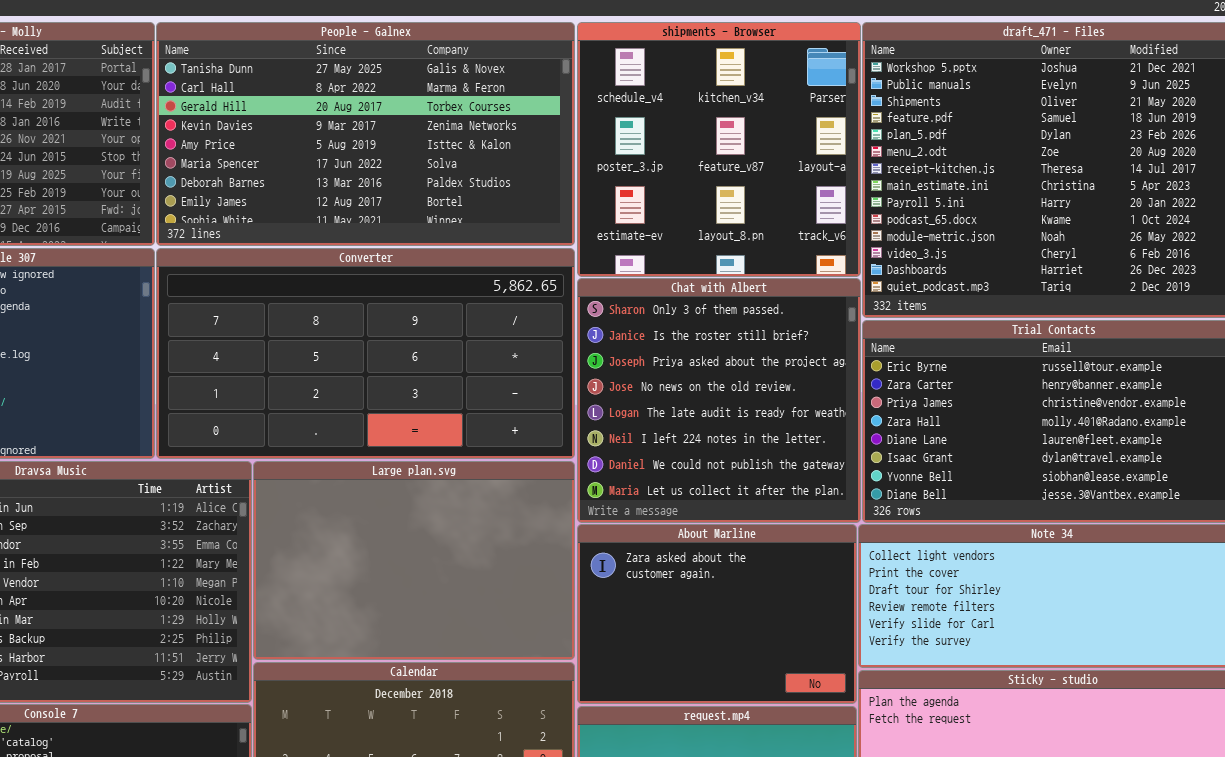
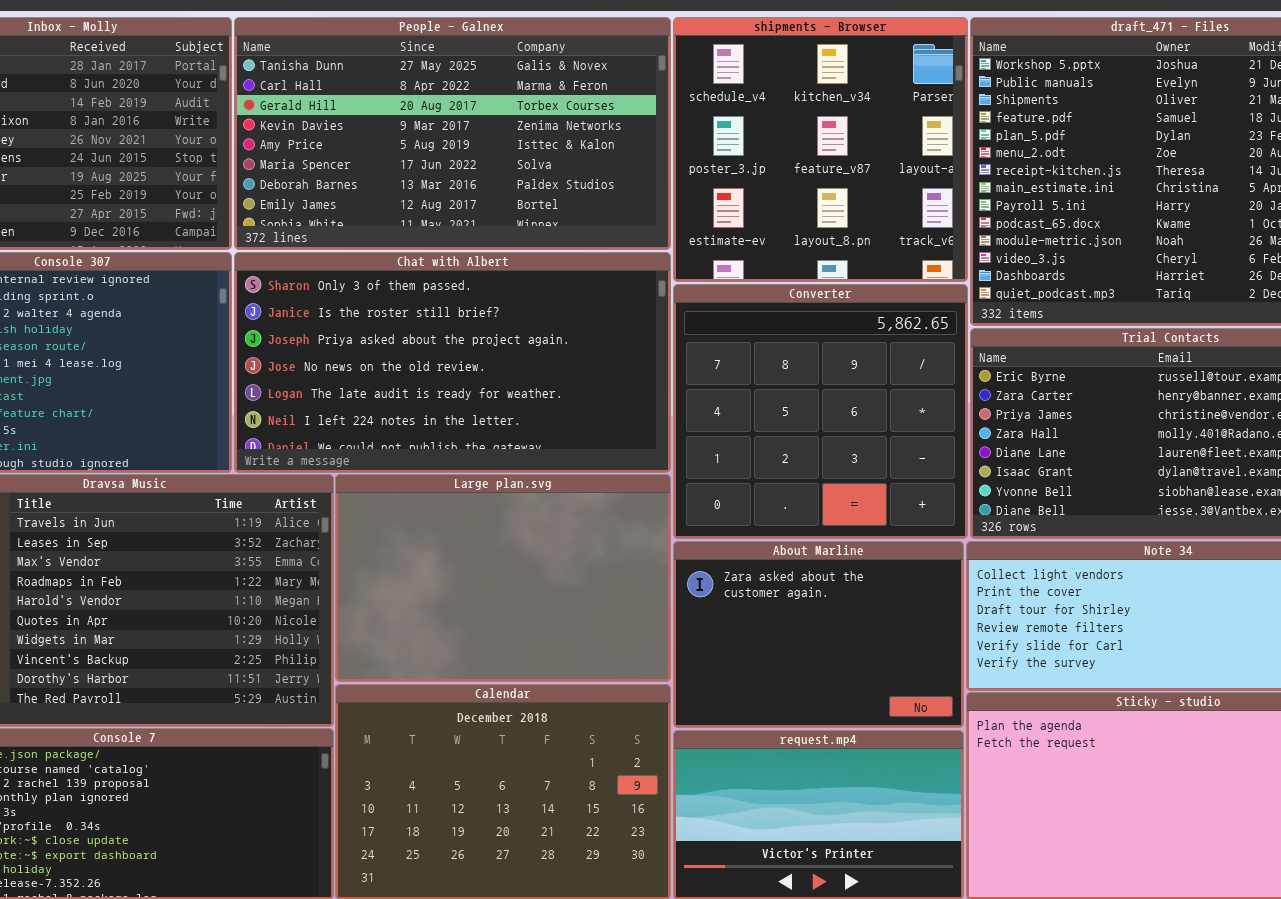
Converter: [156,248,575,459] -> [673,284,968,539], moved, resized
Chat with Albert: [577,278,861,523] -> [234,252,671,473], moved, resized

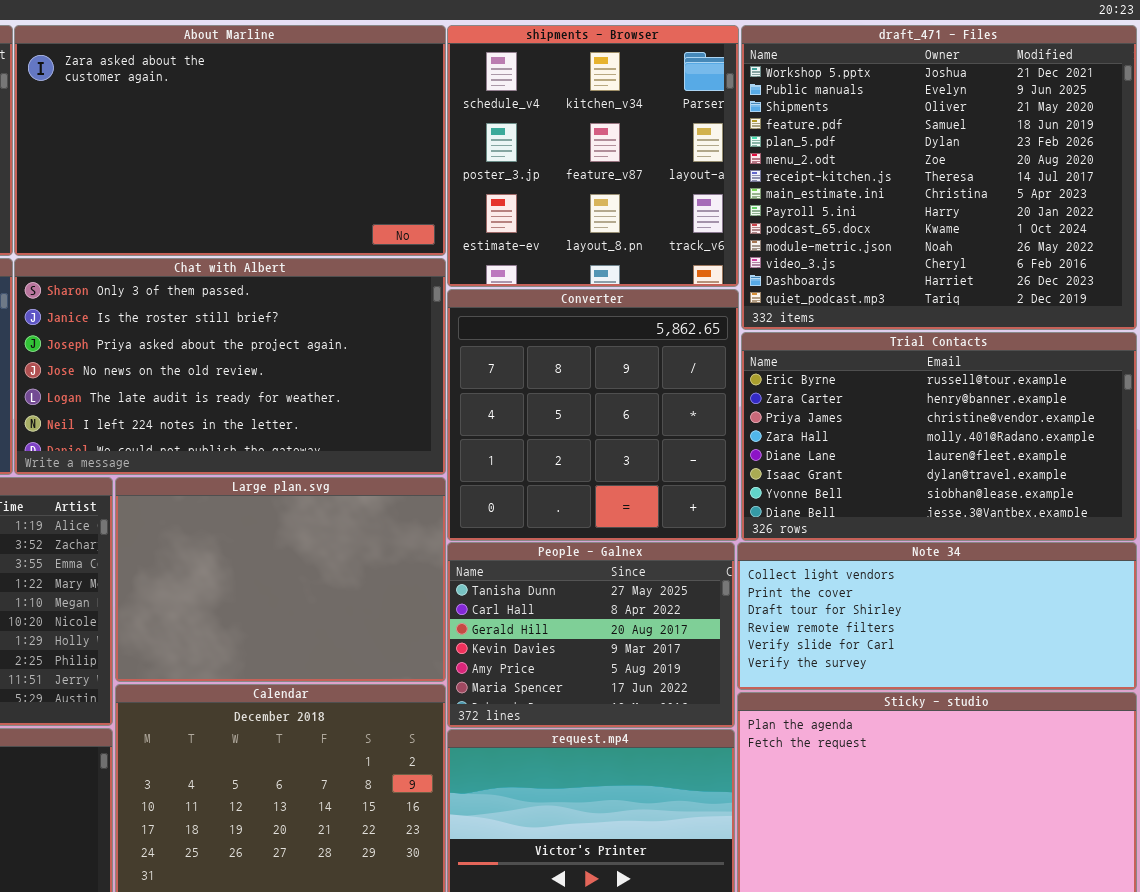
People - Galnex: [234,17,671,250] -> [447,542,735,728], moved, resized
About Marline: [673,541,964,728] -> [14,25,446,256], moved, resized

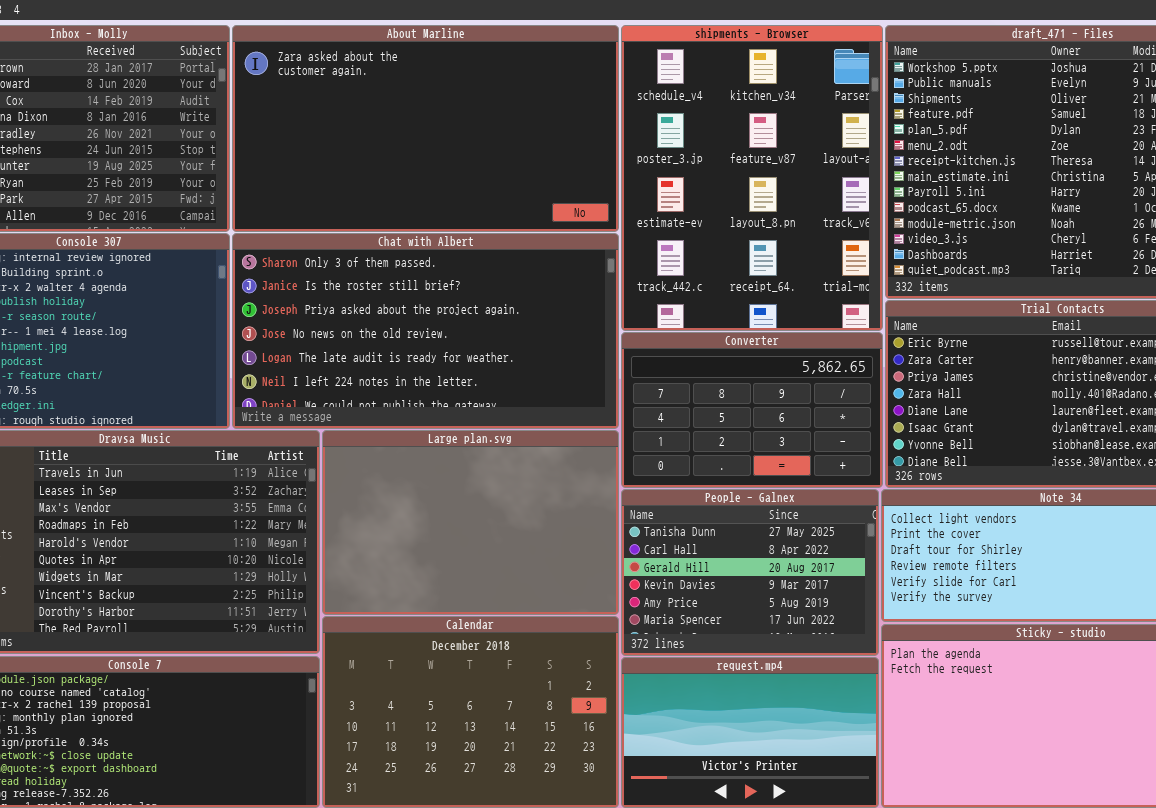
shipments - Browser: [447,25,739,287] -> [621,25,883,331], resized
Converter: [447,289,739,541] -> [621,332,883,488], resized

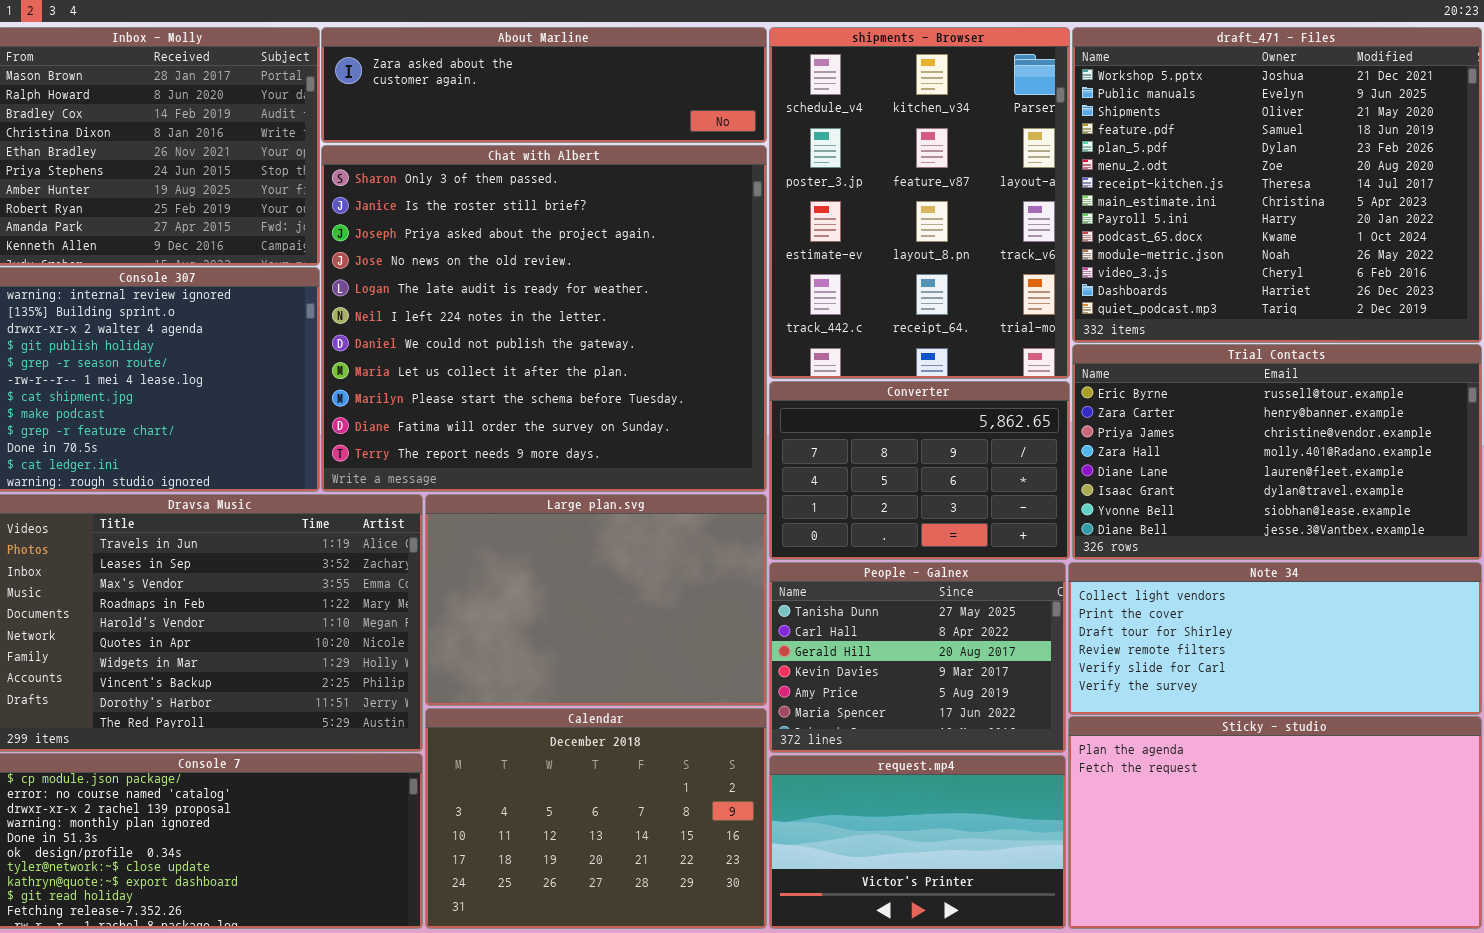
About Marline: [232,25,619,232] -> [321,27,767,143], resized
Chat with Albert: [232,233,619,429] -> [321,145,767,492], resized

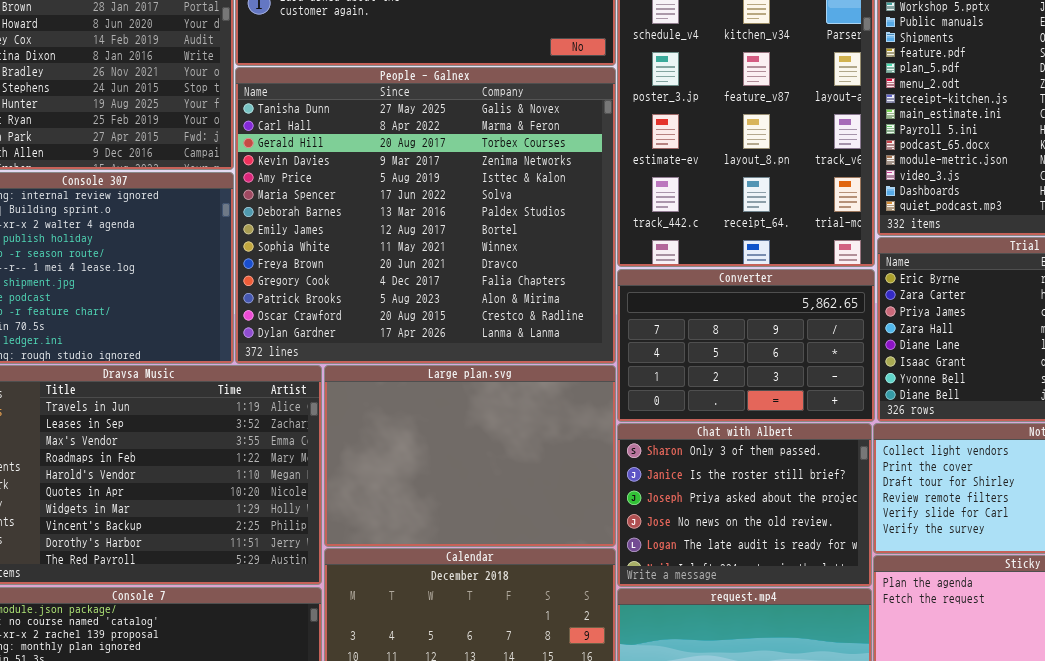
Chat with Albert: [321,145,767,492] -> [617,423,872,587], moved, resized
People - Galnex: [769,562,1066,753] -> [235,67,616,364], moved, resized

